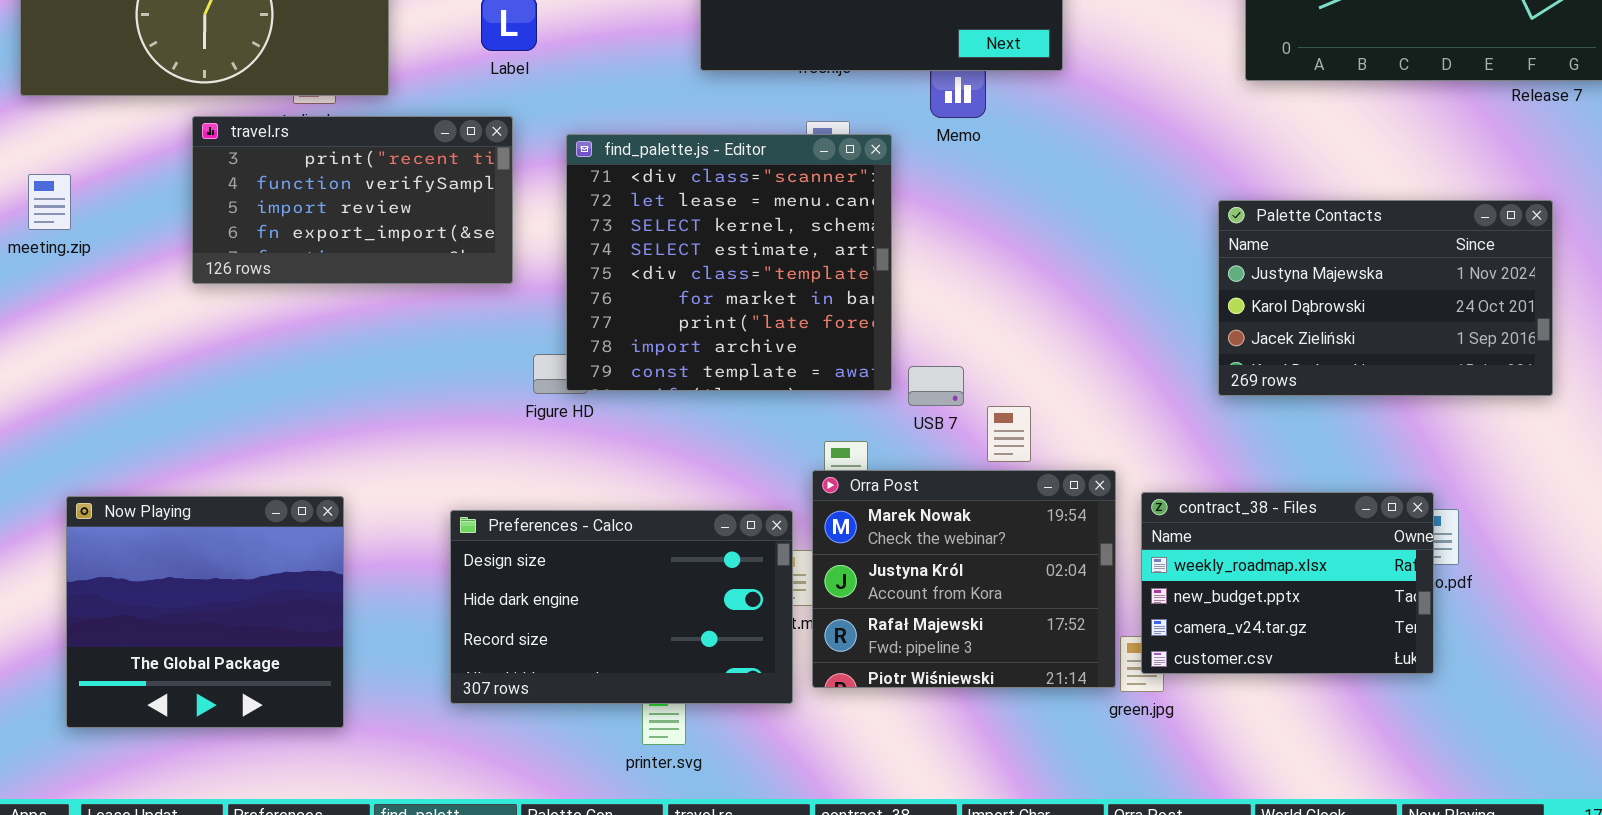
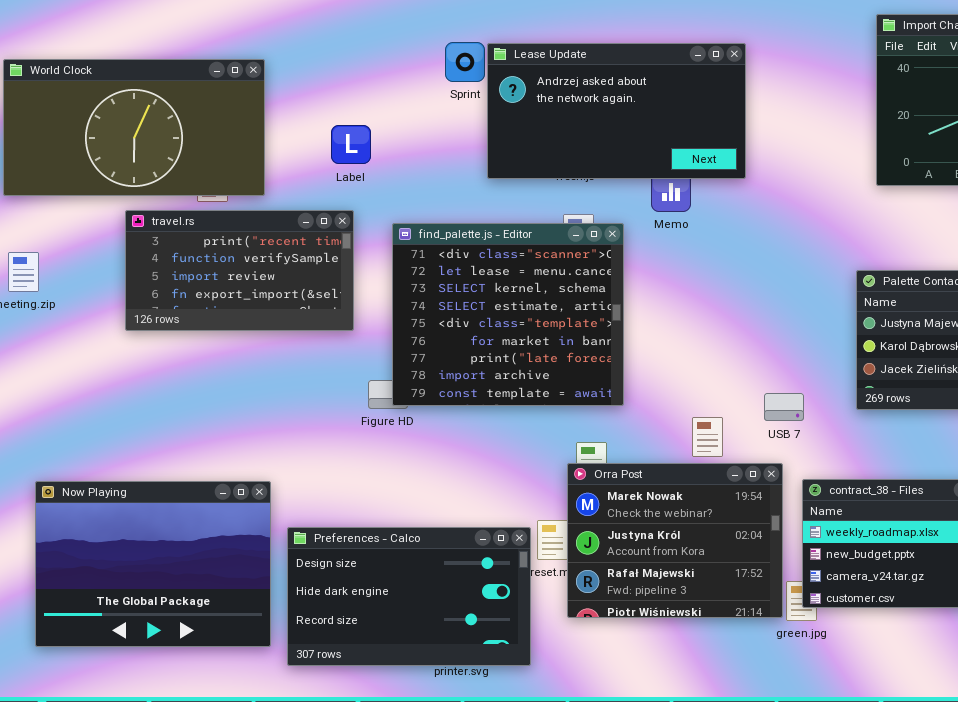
USB 7: [908,366,964,406] -> [764,393,804,421], moved
Now Playing: [66,496,344,728] -> [35,481,271,647], resized
Preferences - Calco: [450,510,793,704] -> [287,527,531,666], moved

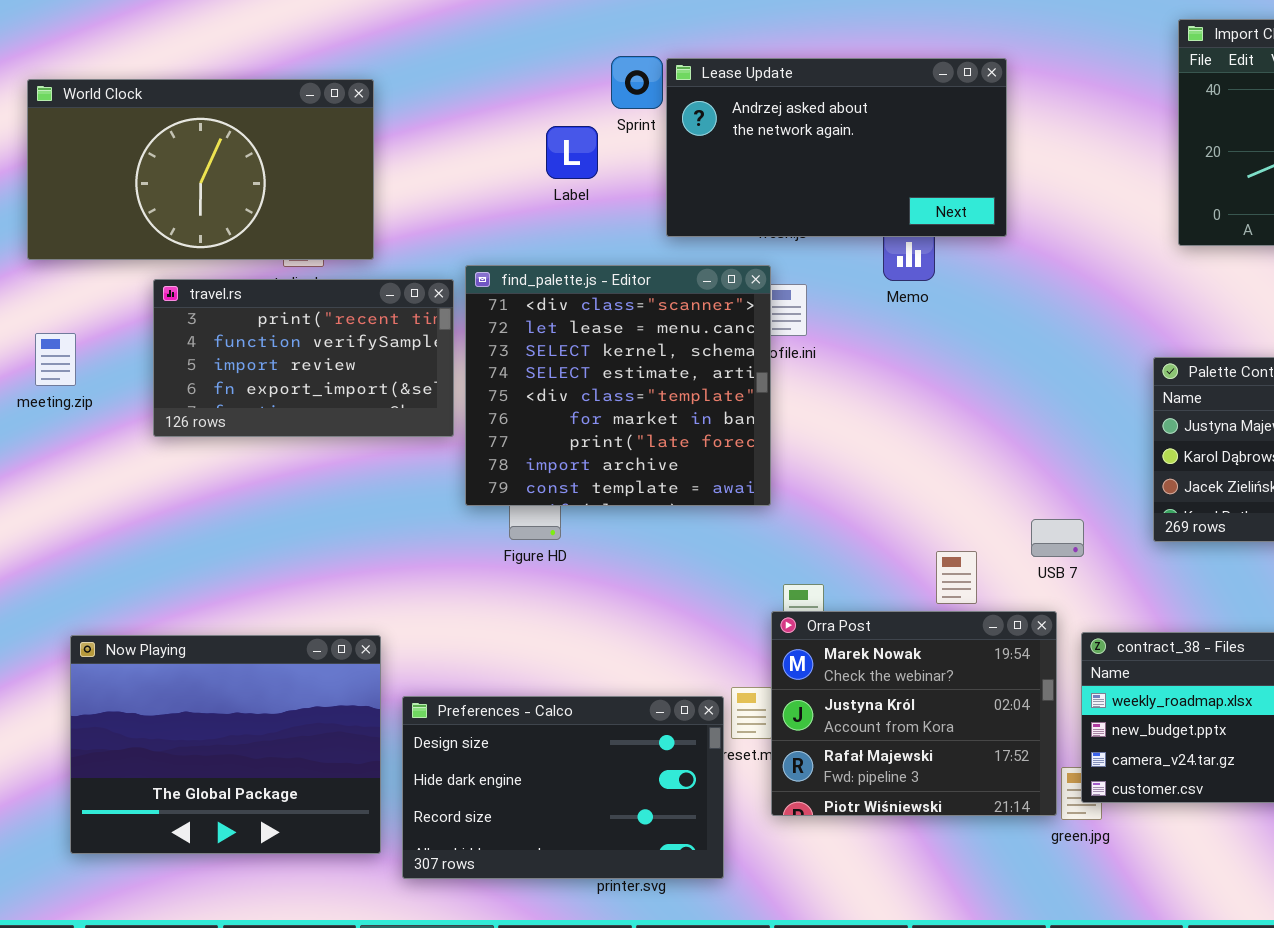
Label: [331,125,371,164] -> [546,126,598,179], moved
travel.rs: [125,210,354,331] -> [153,279,454,437], moved
find_palette.js - Editor: [392,223,624,406] -> [465,265,771,506], moved

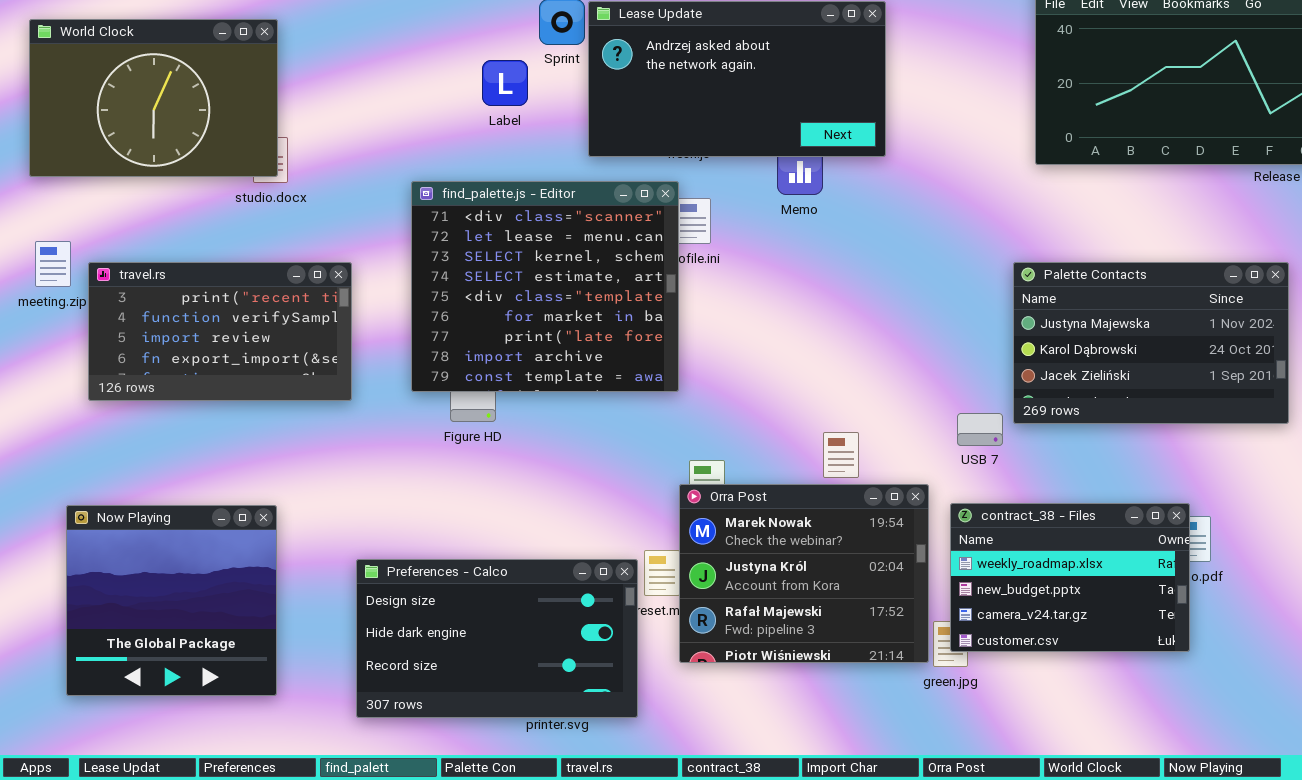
World Clock: [27,79,374,260] -> [29,19,278,177], resized
travel.rs: [153,279,454,437] -> [88,262,352,401], moved
USB 7: [1031,519,1084,557] -> [957,413,1003,446], moved
Now Playing: [70,635,381,854] -> [66,505,277,696], resized

